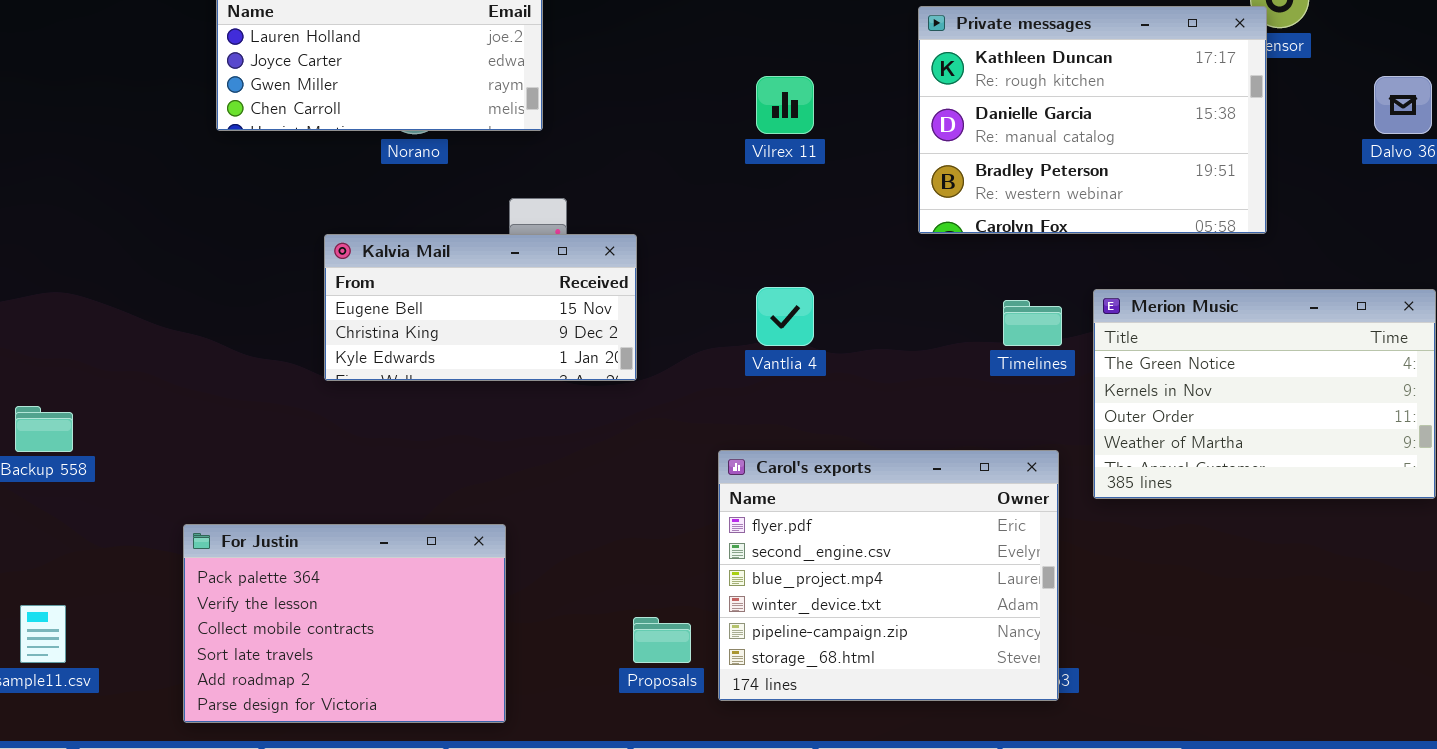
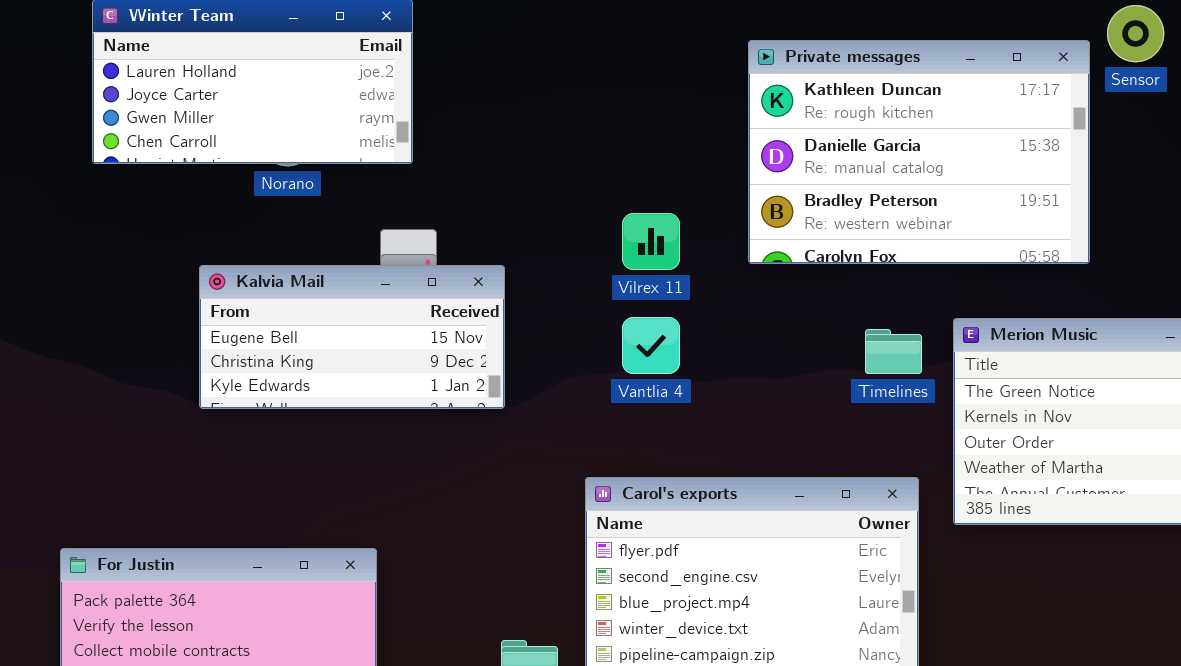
Private messages: [918,6,1267,234] -> [748,40,1090,264], moved
Vilrex 11: [756,76,814,134] -> [622,213,680,270], moved

